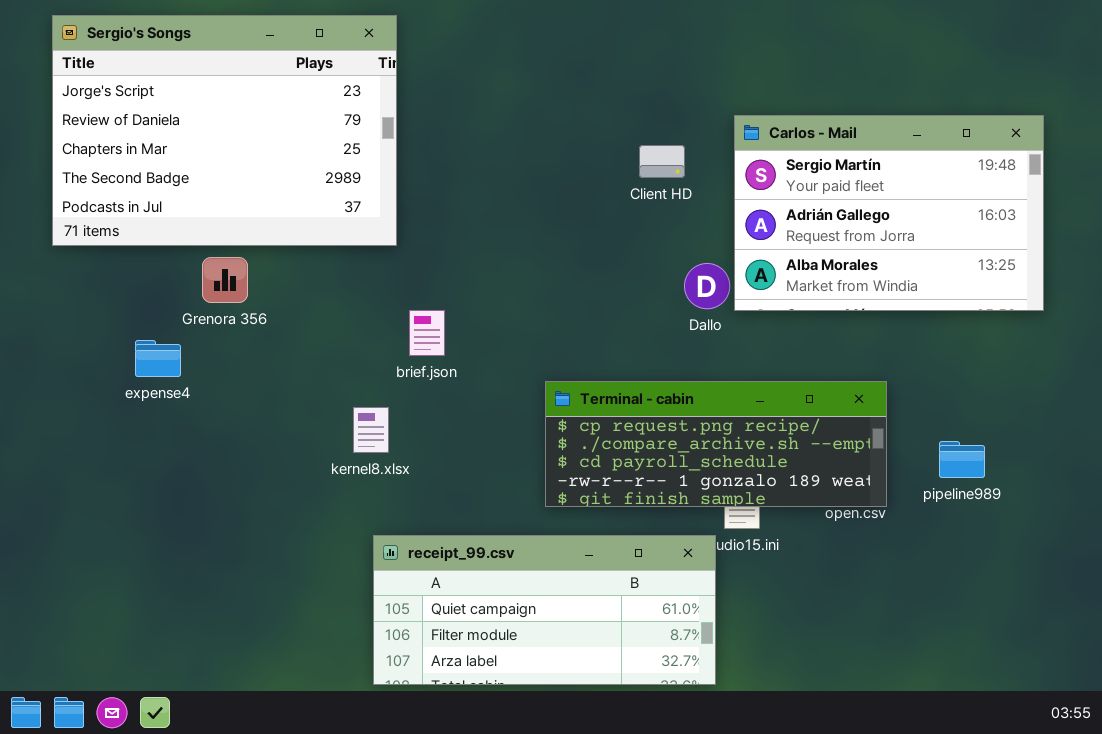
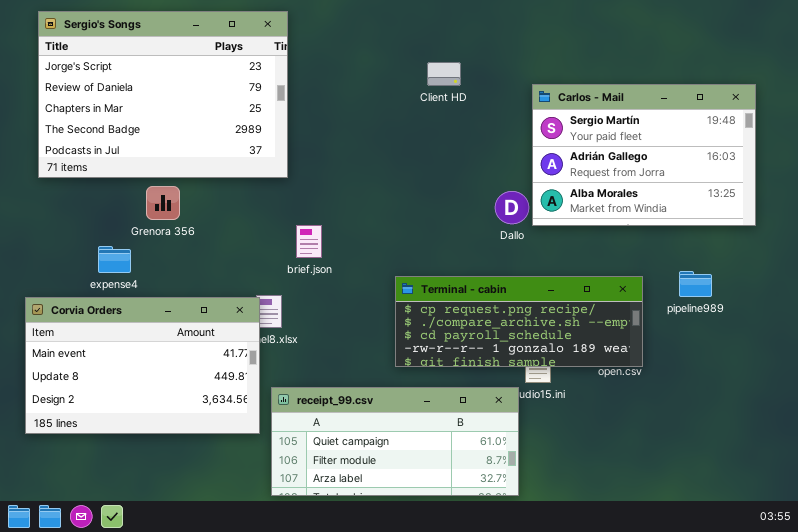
Client HD: [639,145,685,178] -> [427,62,461,86], moved
Corvia Orders: none -> [25,297,260,434], opened
pipeline989: [939,441,985,478] -> [679,271,712,297], moved

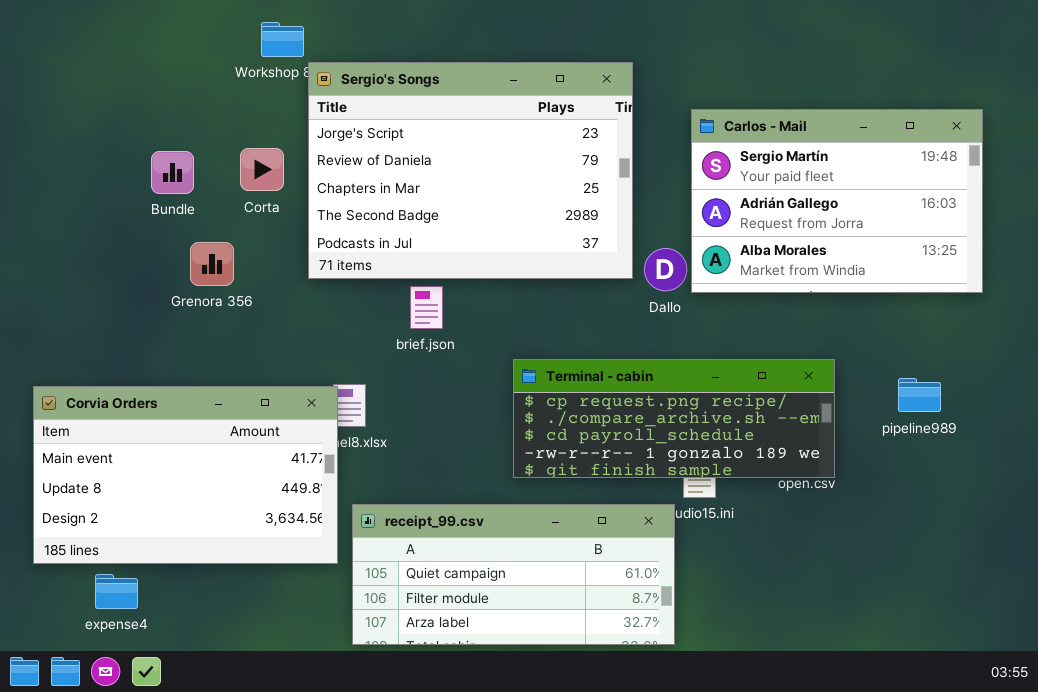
Sergio's Songs: [38,11,288,178] -> [308,62,633,279], moved
brief.json: [296,225,322,258] -> [410,286,443,329], moved
expense4: [98,246,131,273] -> [95,574,138,609], moved
pipeline989: [679,271,712,297] -> [898,378,941,412], moved

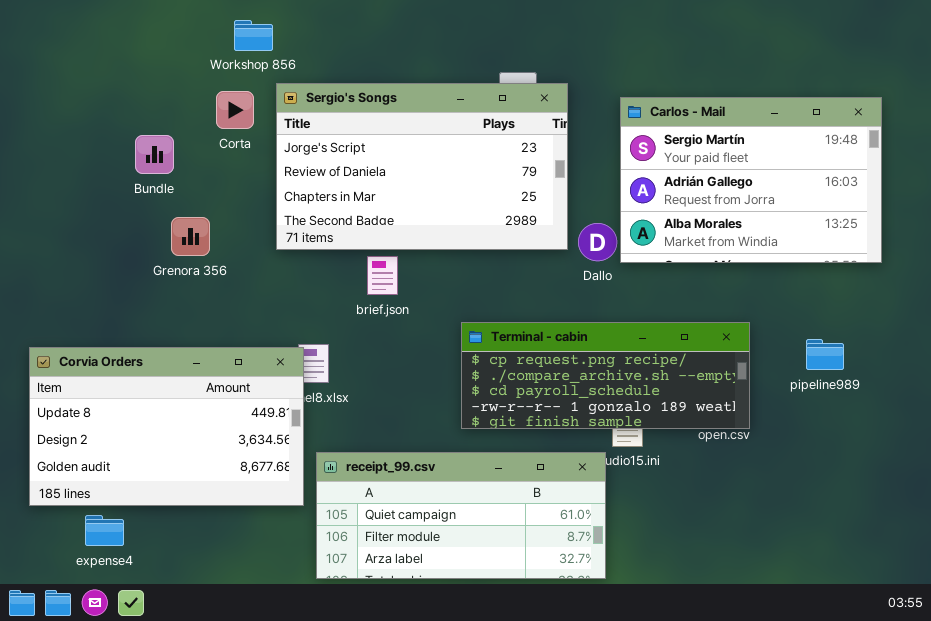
Sergio's Songs: [308,62,633,279] -> [276,83,568,250], resized
Corta: [240,148,284,191] -> [216,91,254,129], moved
Corvia Orders: [33,386,338,564] -> [29,347,304,506], scrolled down 1 row

